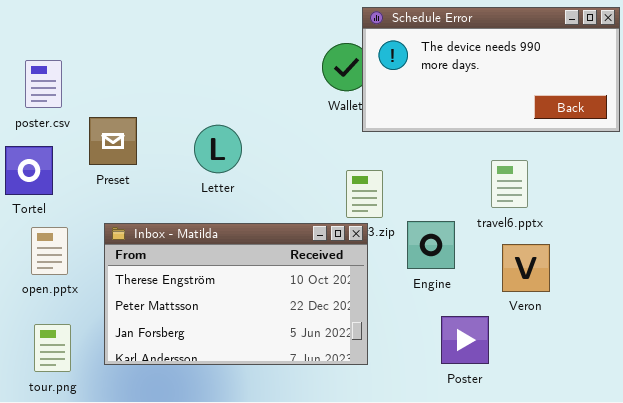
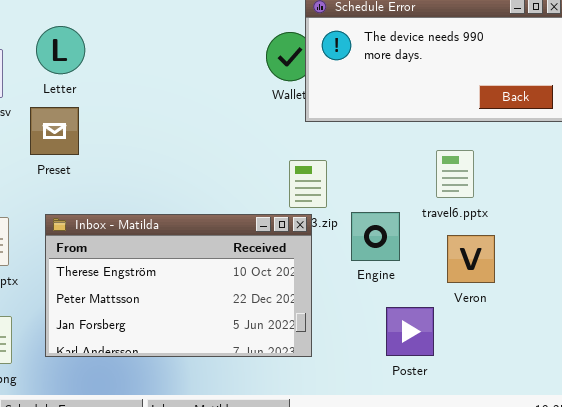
Letter: [194,125,242,173] -> [36,26,85,74], moved

